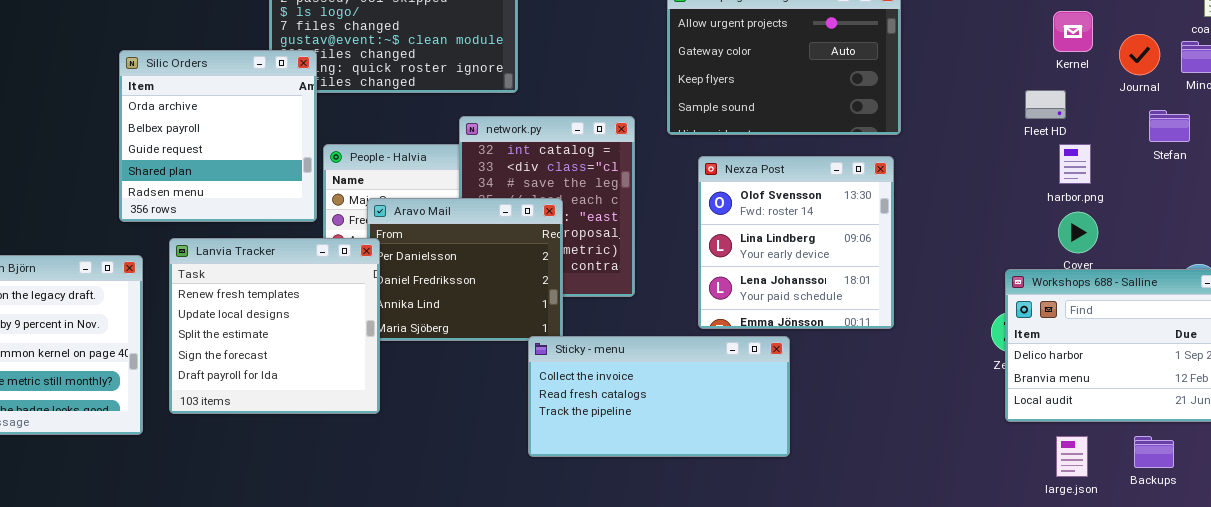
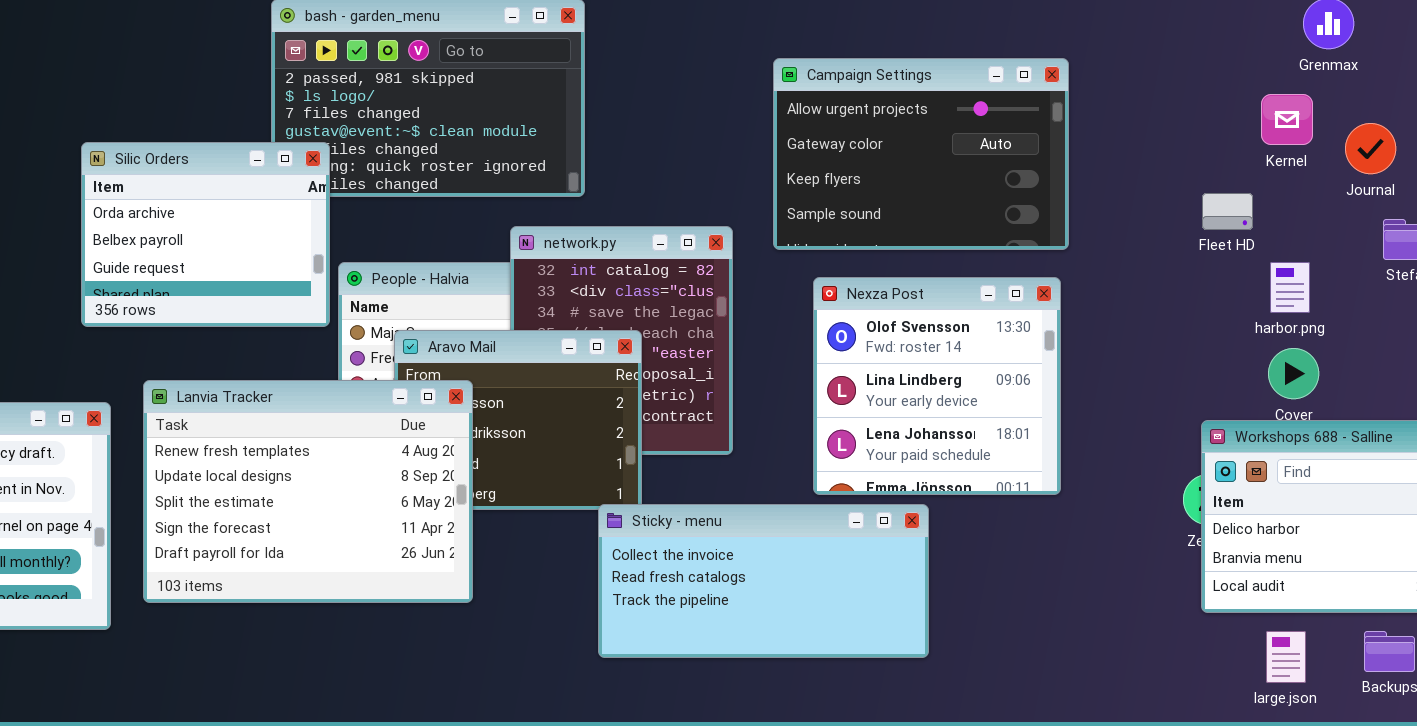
Silic Orders: [119,50,317,222] -> [81,142,330,327], resized
Fleet HD: [1025,90,1066,119] -> [1202,193,1253,230], moved
Lanvia Tracker: [169,238,380,414] -> [143,380,473,603], resized

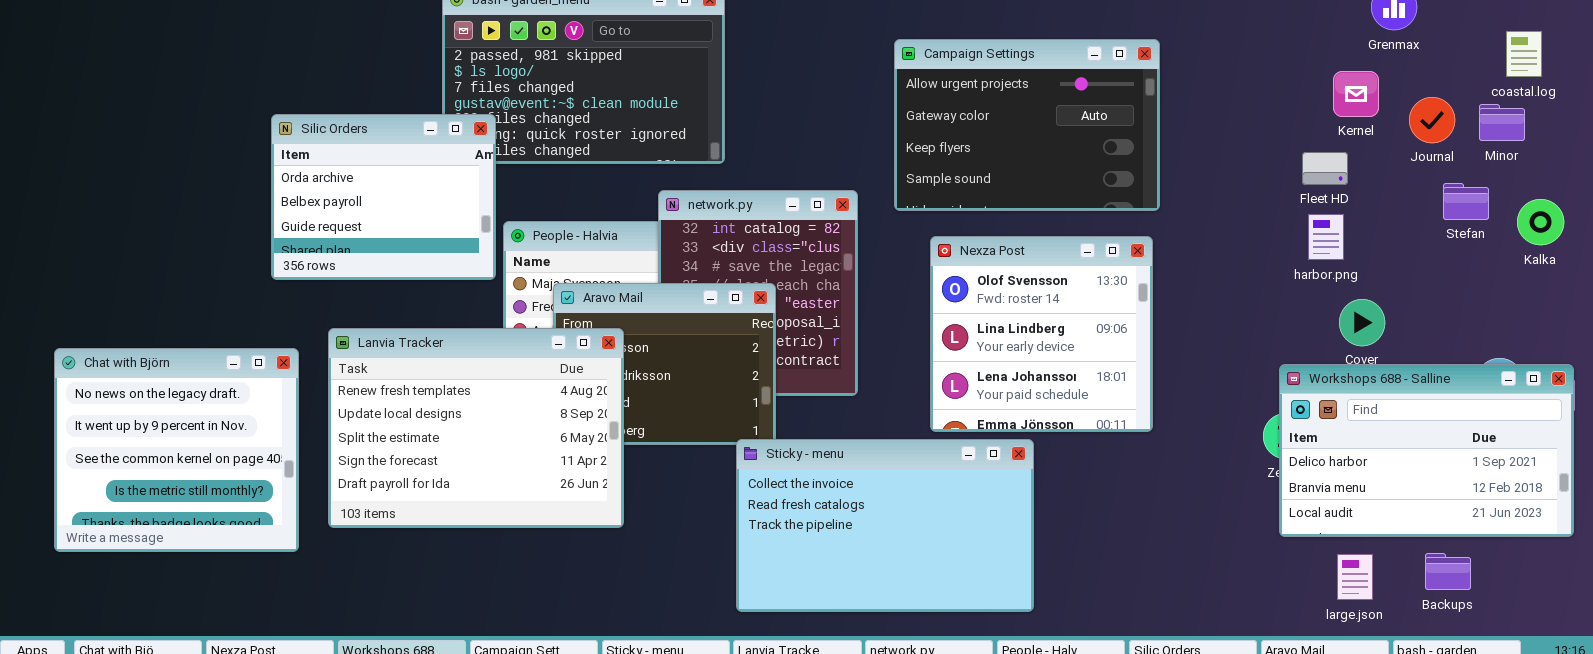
Fleet HD: [1202,193,1253,230] -> [1302,152,1348,185], moved
harbor.png: [1270,262,1310,313] -> [1308,214,1344,260], moved
Sticky - menu: [598,504,929,658] -> [736,439,1034,612], resized

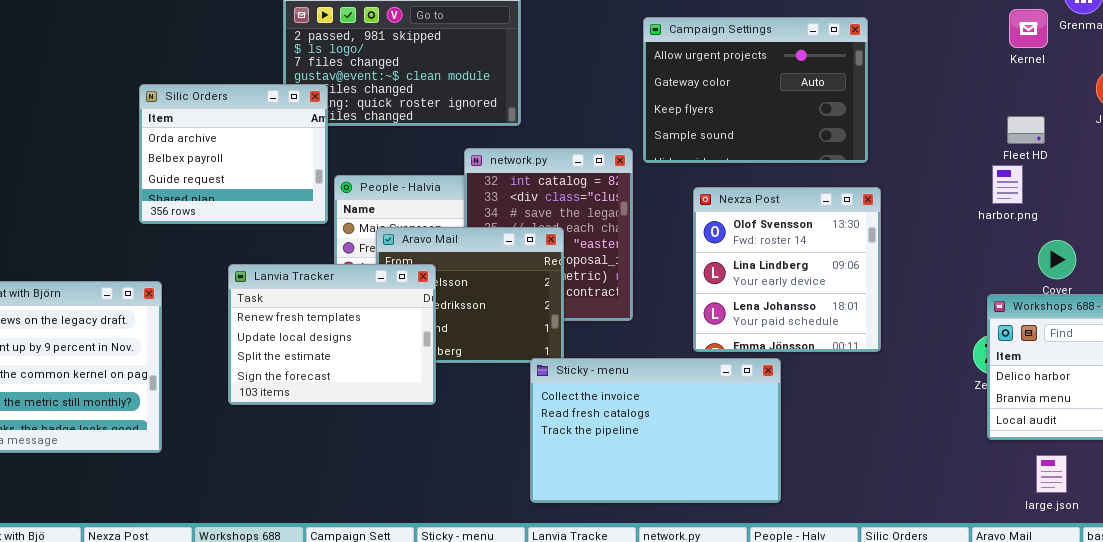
Campaign Settings: [894,39,1160,211] -> [643,17,868,163], moved
Kernel: [1333,71,1379,117] -> [1009,9,1048,48], moved
harbor.png: [1308,214,1344,260] -> [992,165,1023,204], moved
Lanvia Tracker: [328,328,624,528] -> [228,264,436,405], resized

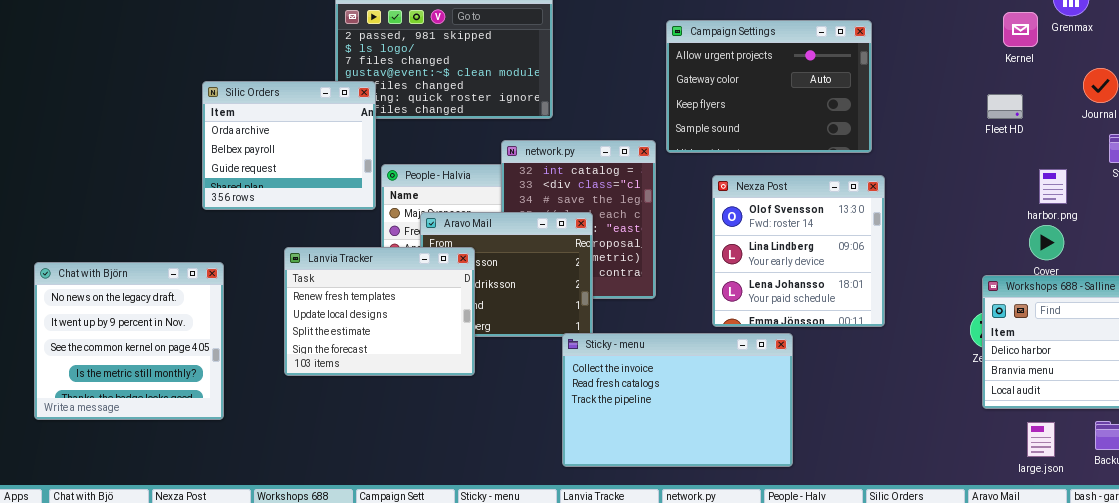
Fleet HD: [1007,116,1045,144] -> [987,94,1023,119], moved
harbor.png: [992,165,1023,204] -> [1039,169,1067,204], moved

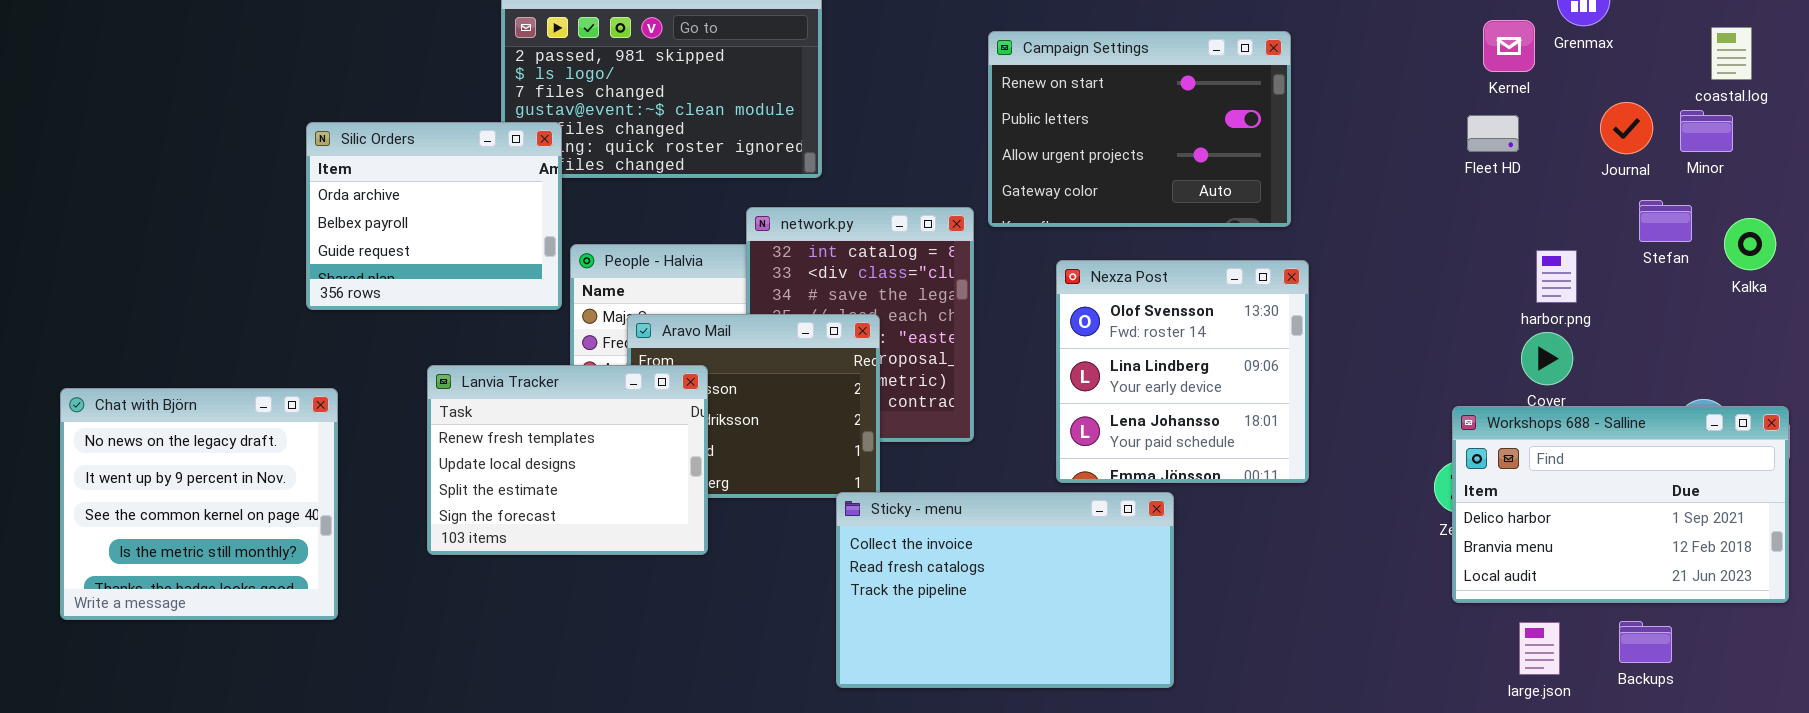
Campaign Settings: [666,20,872,153] -> [988,31,1291,227], scrolled up 2 rows
Fleet HD: [987,94,1023,119] -> [1467,115,1519,152], moved

